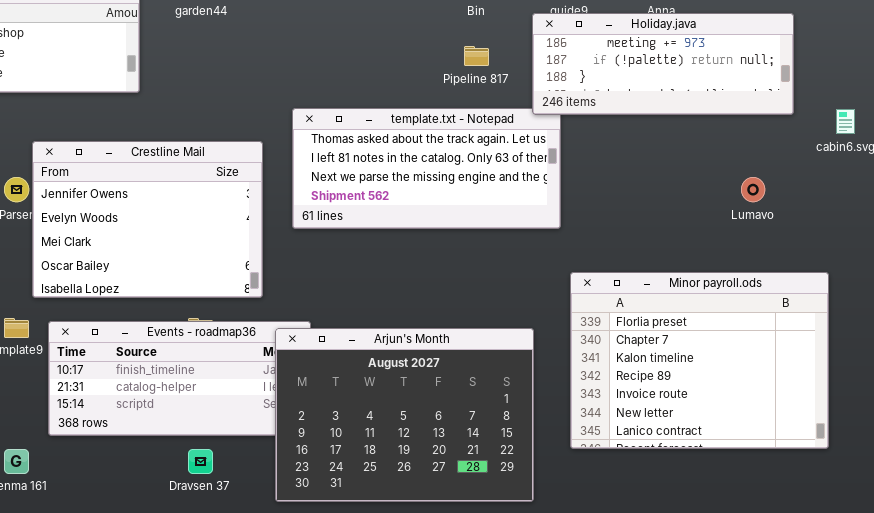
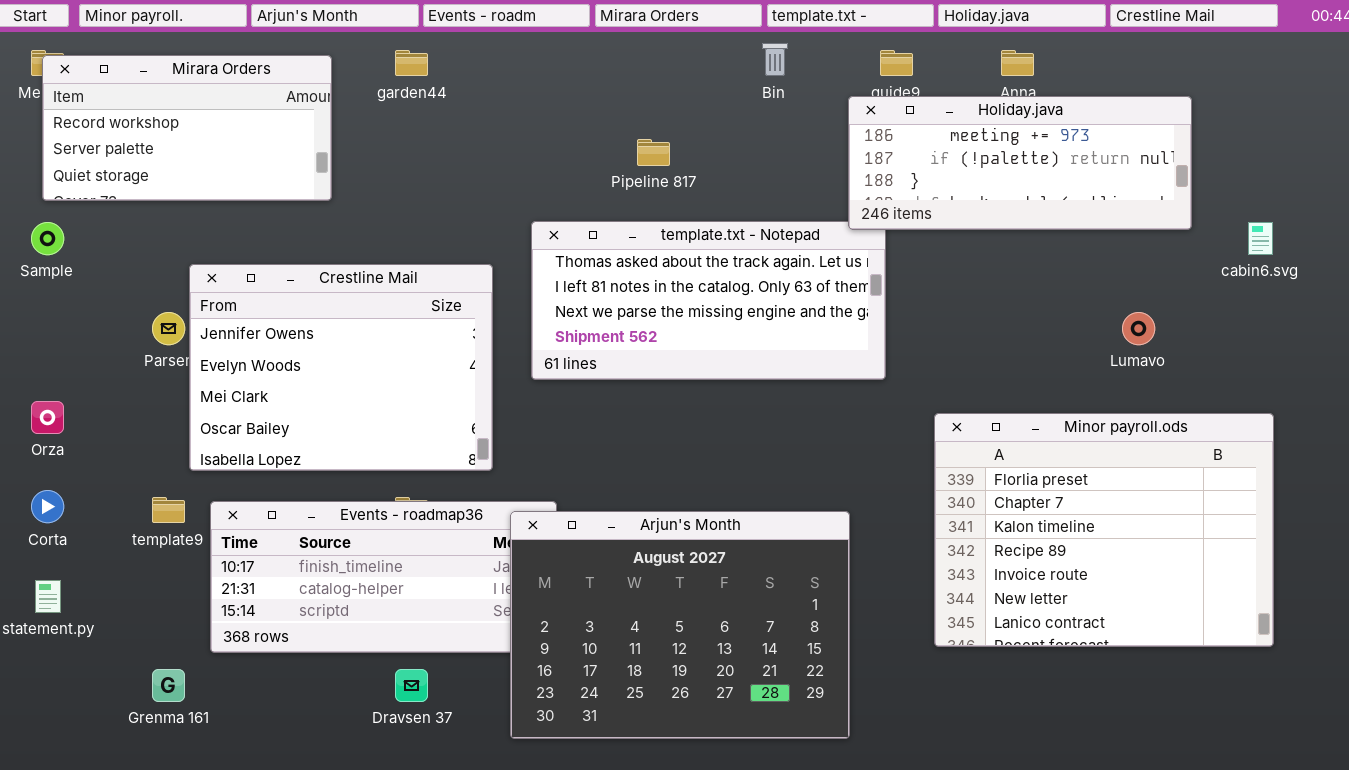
Pipeline 817: [464,46,489,66] -> [637,139,670,166], moved
Minor payroll.ods: [570,272,829,449] -> [934,413,1274,647], moved

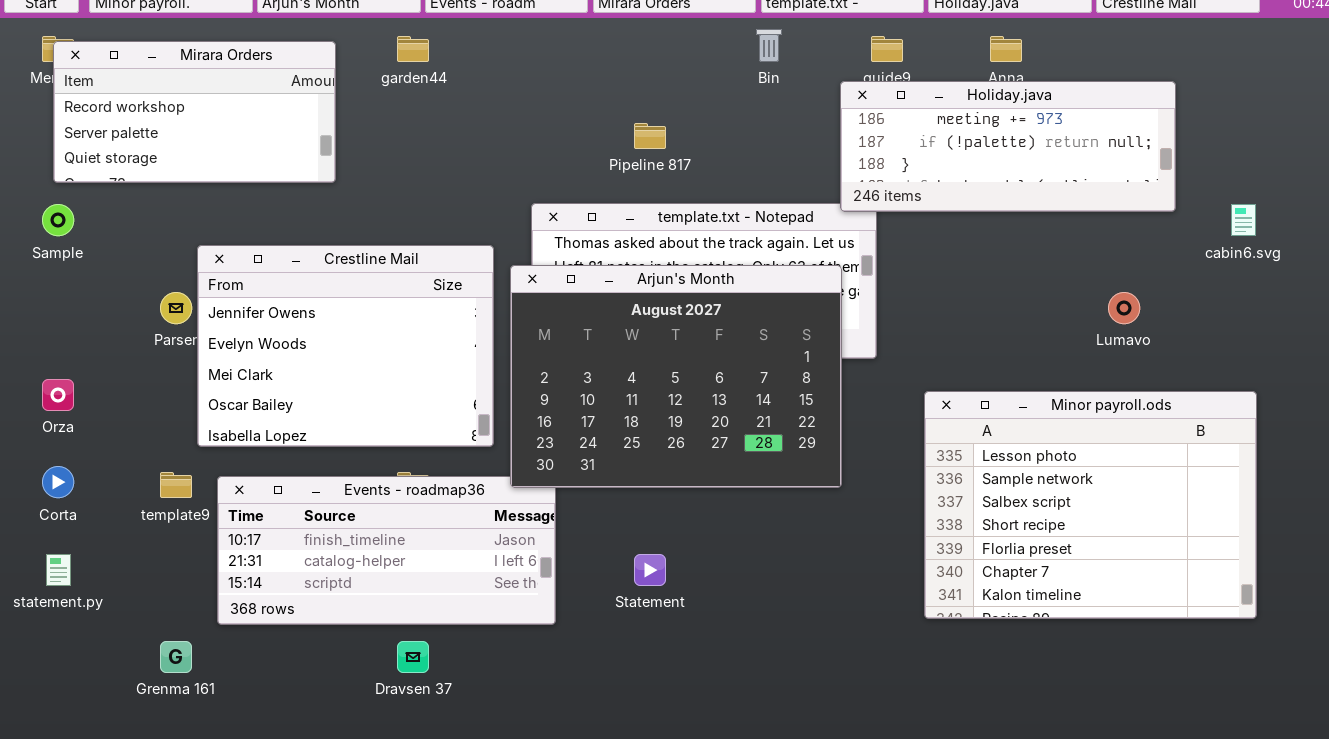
Minor payroll.ods: [934,413,1274,647] -> [924,391,1257,619], scrolled up 4 rows
Arjun's Month: [510,511,850,739] -> [510,265,842,488], moved

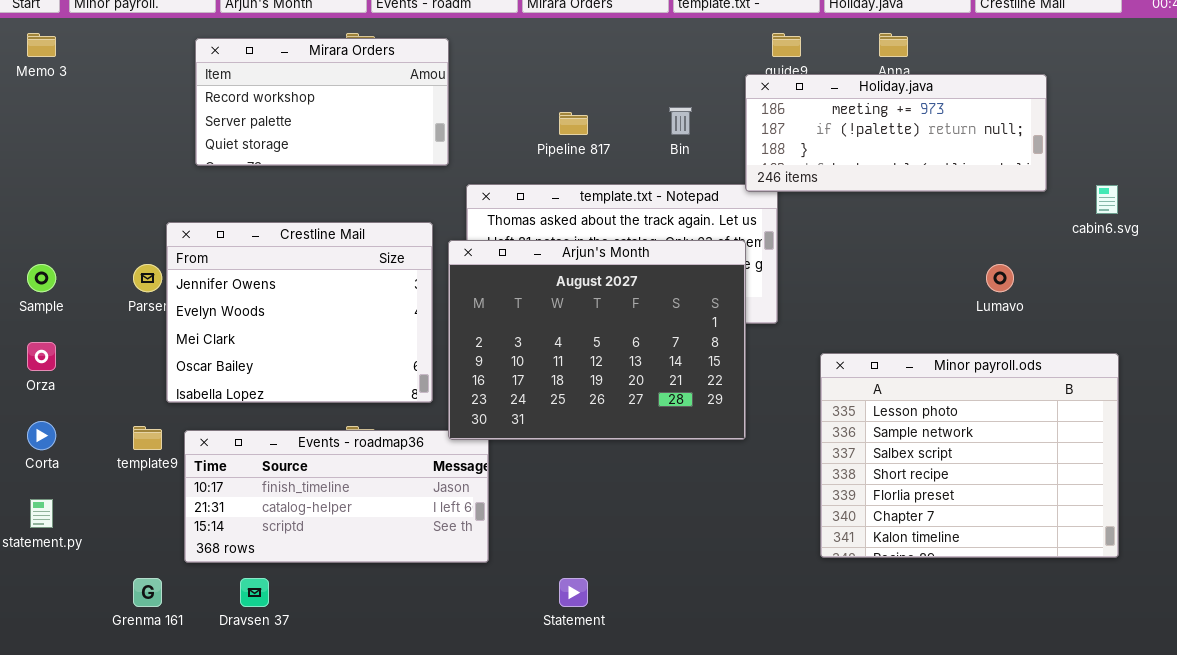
Bin: [756,29,782,62] -> [669,107,692,135], moved
Mirara Orders: [53,41,336,183] -> [195,38,449,166], moved
Sample: [42,204,74,236] -> [27,264,56,292], moved
Statement: [634,554,666,586] -> [559,578,588,607], moved
Dravsen 37: [397,641,429,673] -> [240,578,269,607], moved

